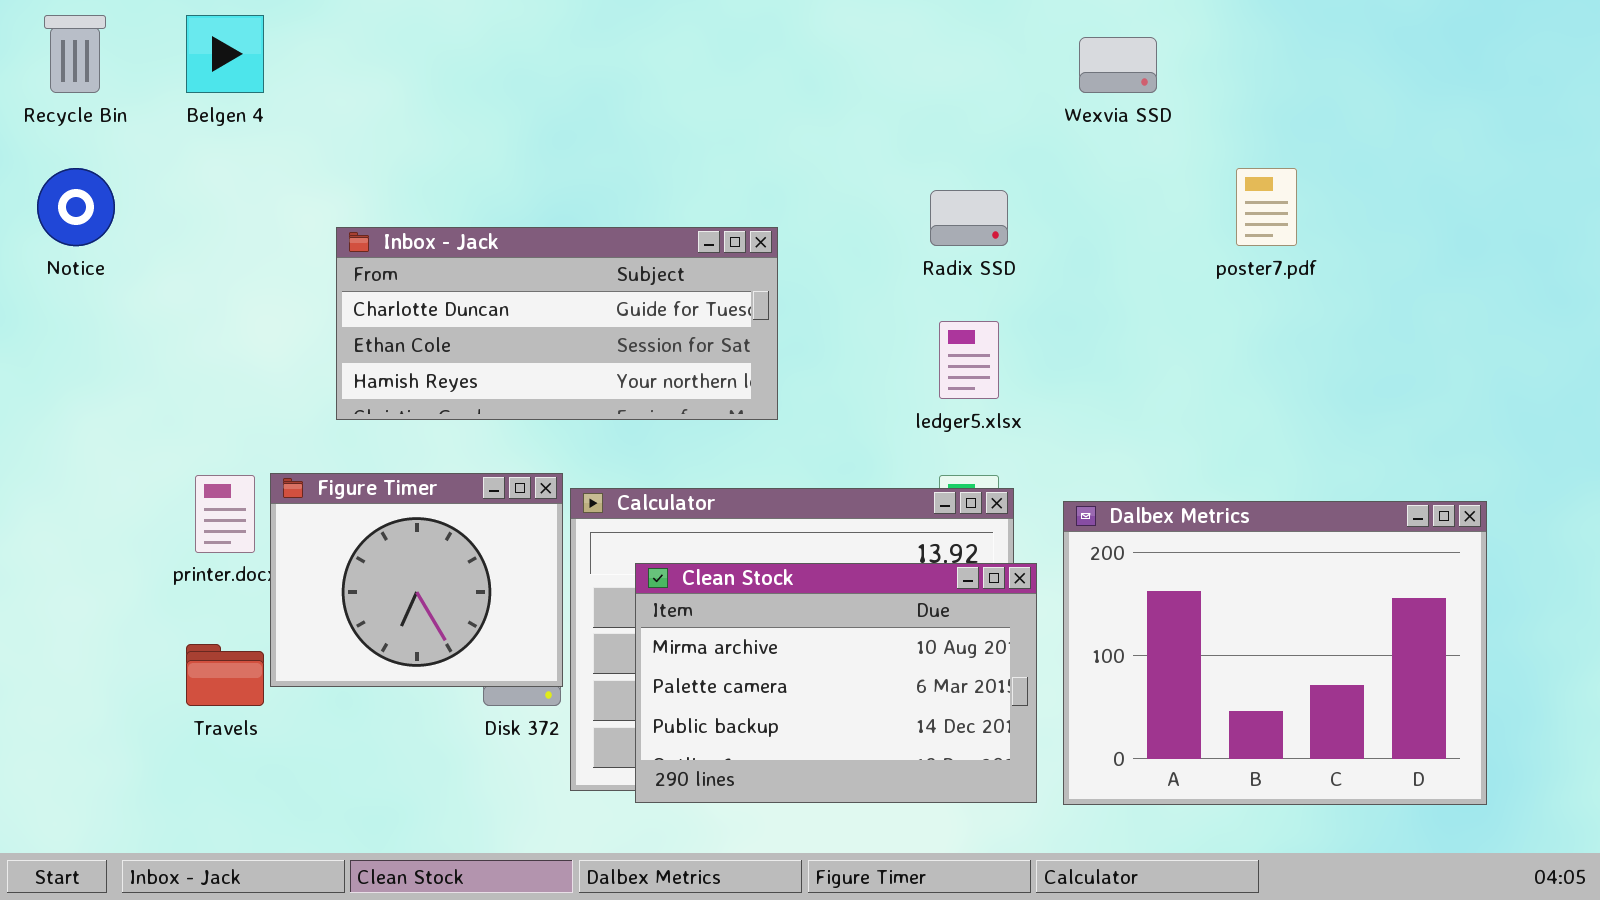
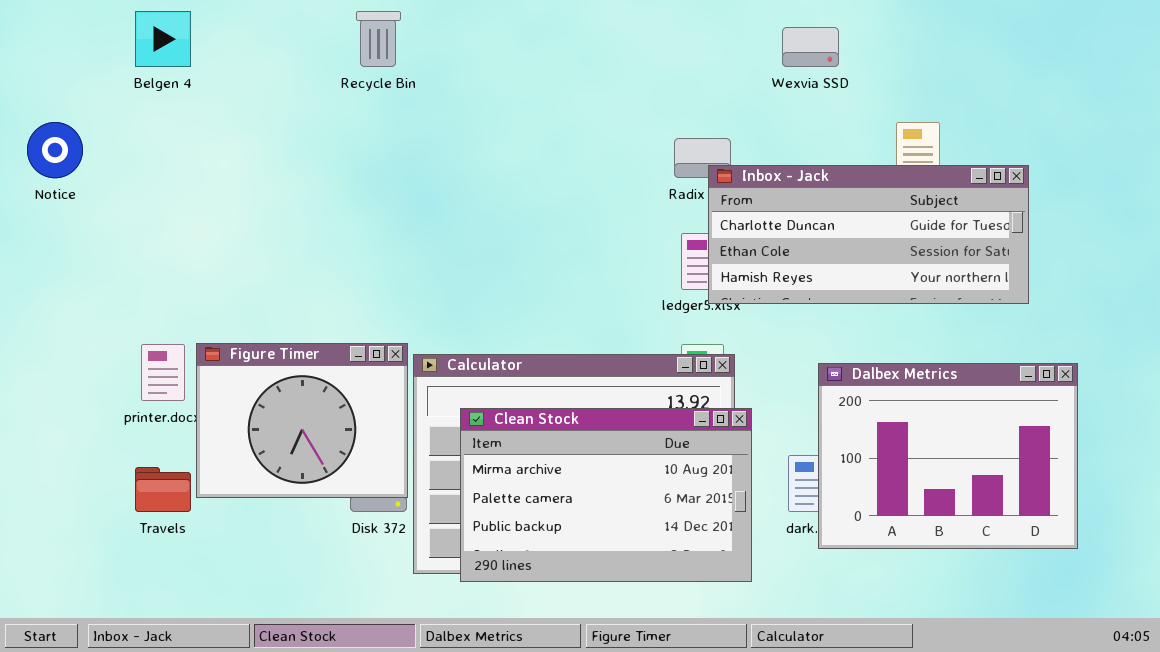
Recycle Bin: [44,15,106,93] -> [356,11,401,67], moved
Inbox - Jack: [336,227,778,420] -> [708,165,1029,304], moved
Dalbex Metrics: [1063,501,1487,805] -> [818,363,1078,549], resized

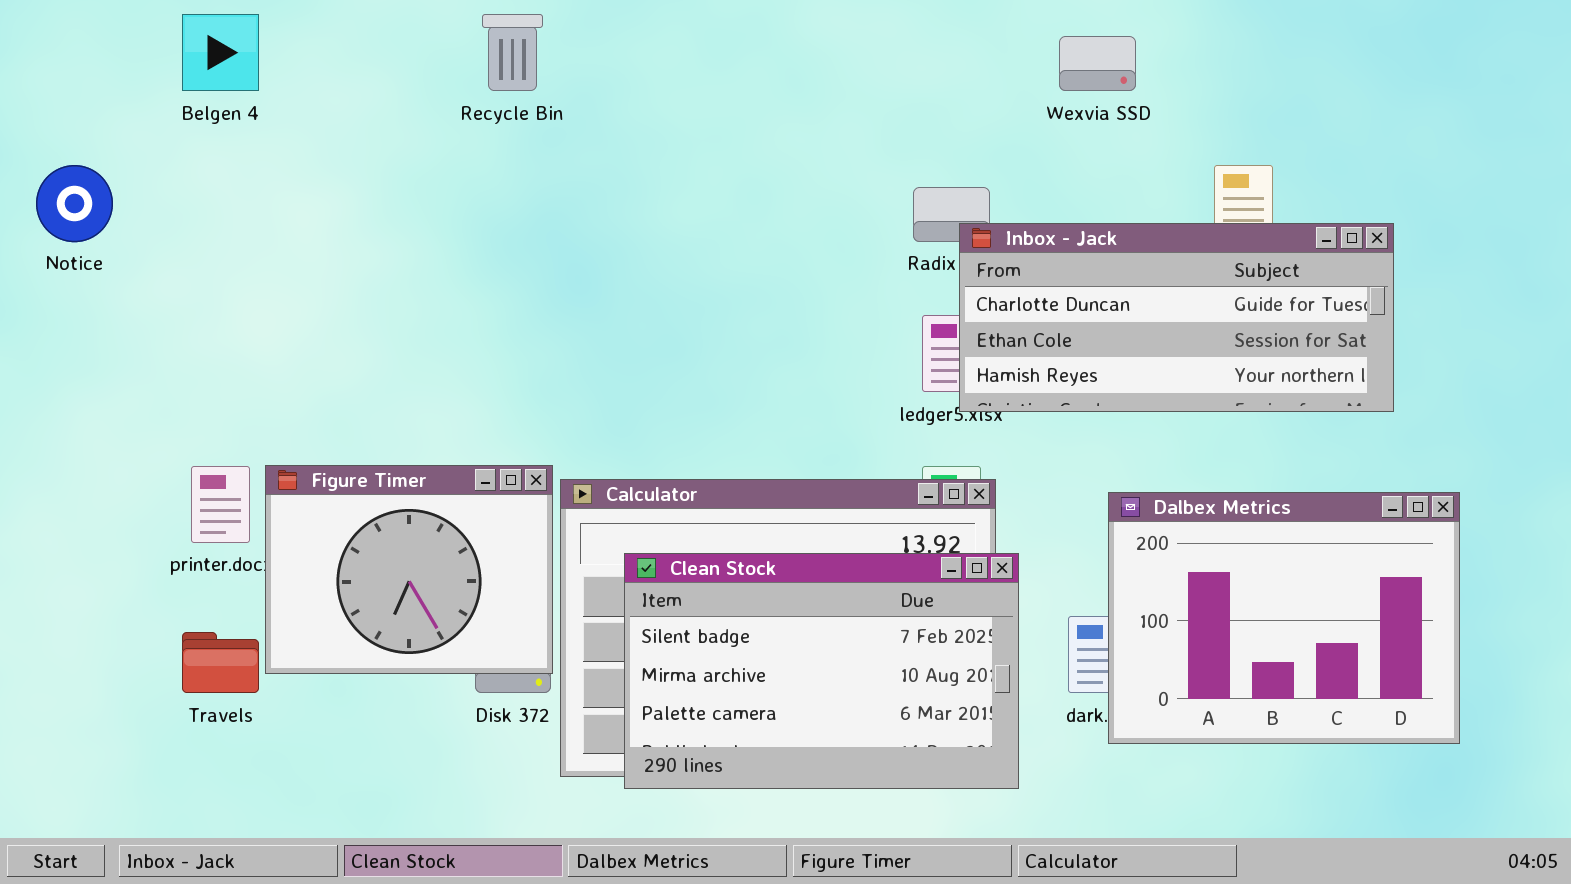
Clean Stock: [460,408,752,582] -> [624,553,1019,789], scrolled up 1 row

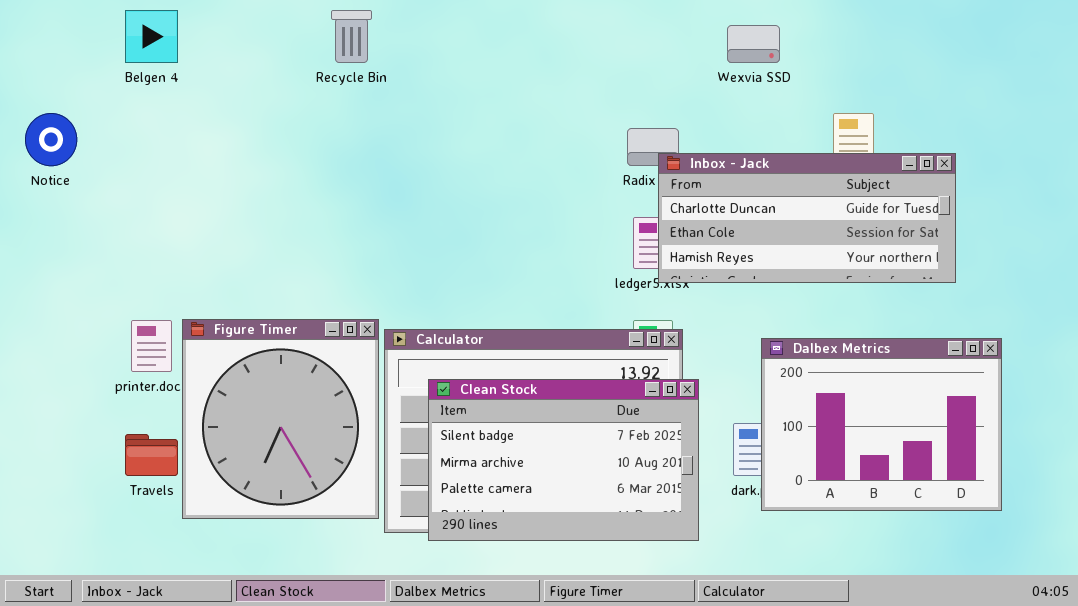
Figure Timer: [265,465,553,674] -> [182,319,379,519], resized

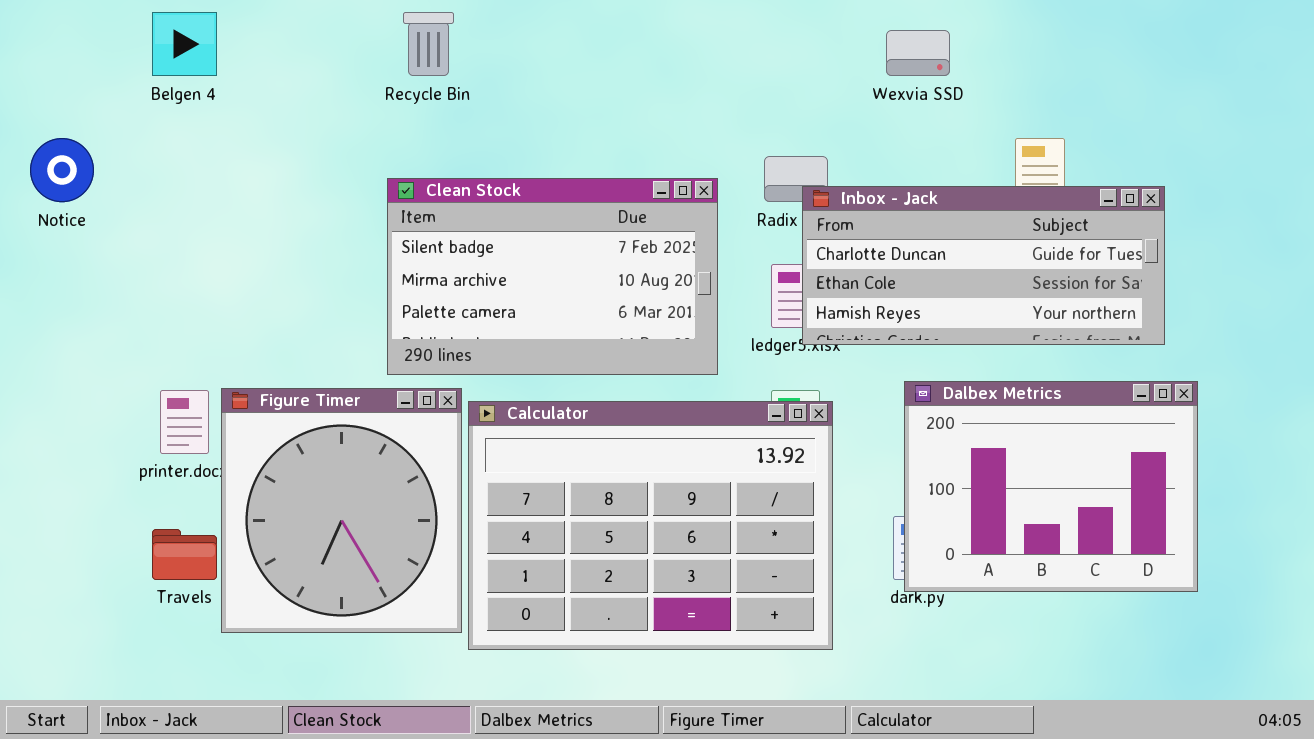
Dalbex Metrics: [761,338,1002,511] -> [904,381,1198,592], moved
Clean Stock: [428,379,699,541] -> [387,178,718,375], moved

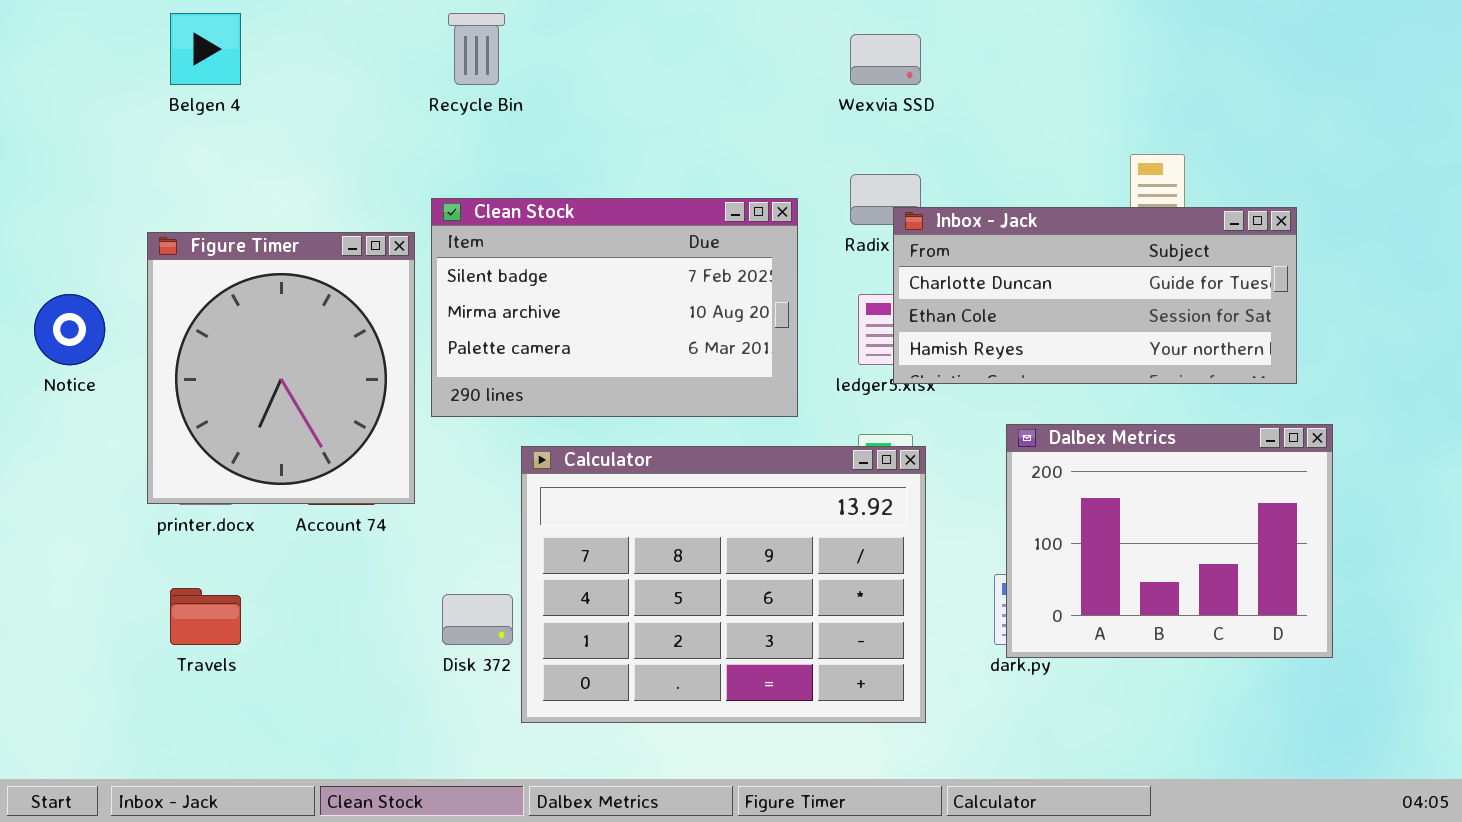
Wexvia SSD: [886,30,950,76] -> [850,34,921,85], moved
Notice: [30,138,94,202] -> [34,294,105,365], moved
Figure Timer: [221,388,462,633] -> [147,232,415,504], moved

